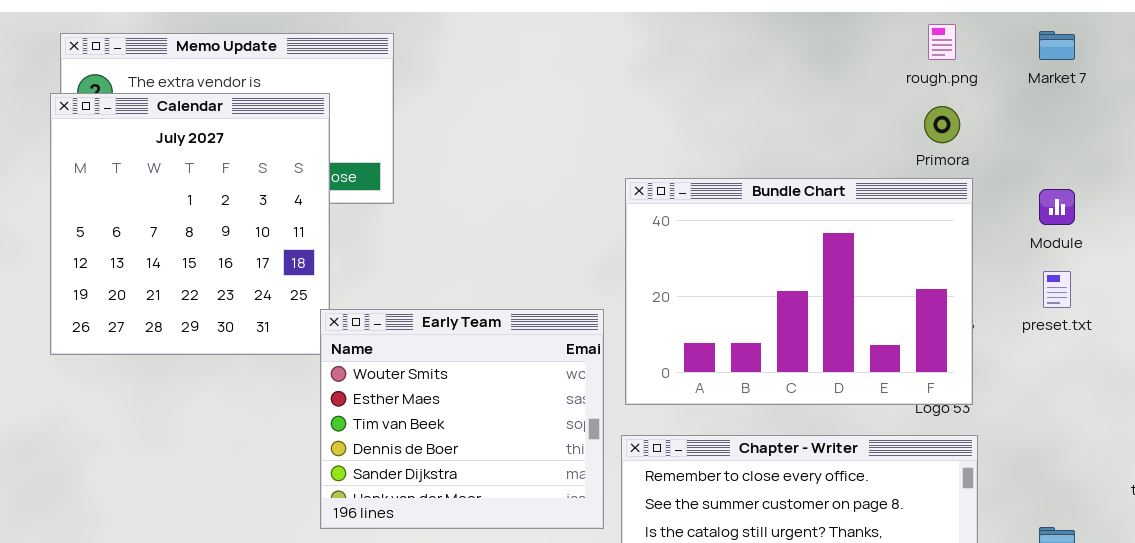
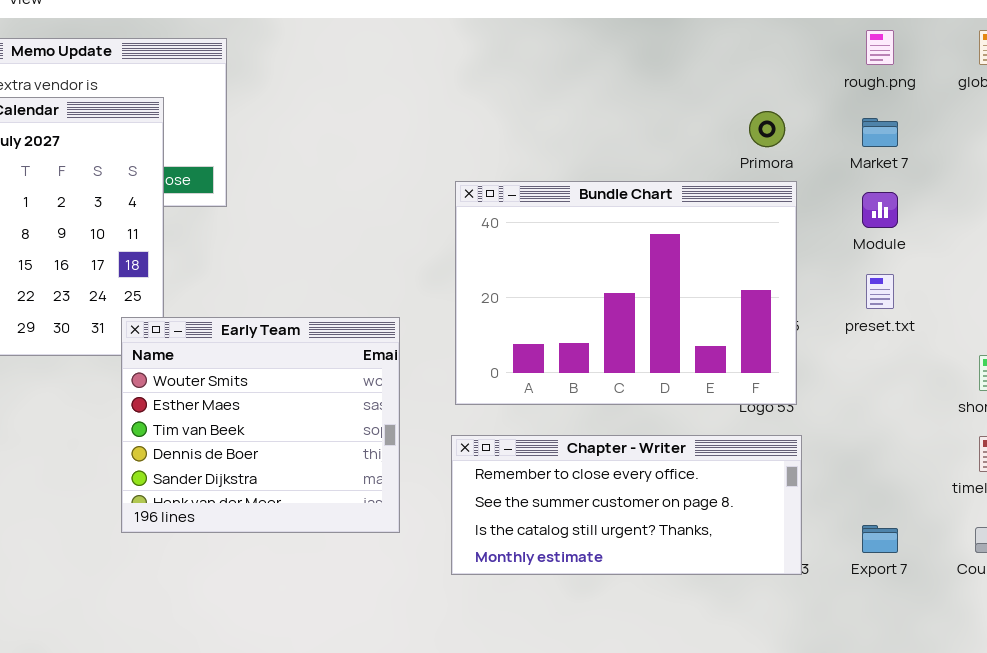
rough.png: [928,24,956,60] -> [866,30,894,65], moved
Market 7: [1039,31,1075,60] -> [862,118,898,147], moved
Early Team: [320,309,604,529] -> [121,317,400,533], moved

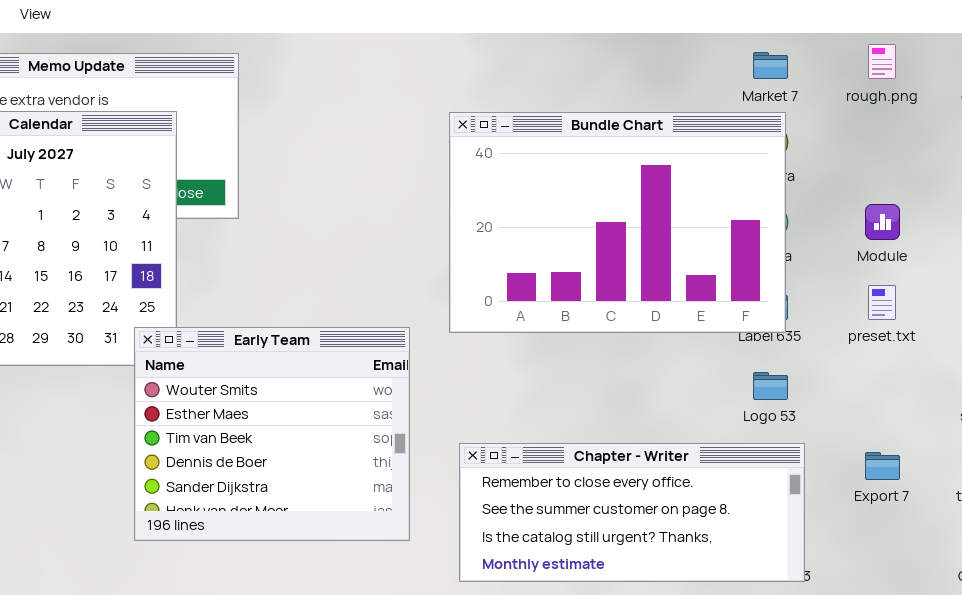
Market 7: [862,118,898,147] -> [753,52,788,79], moved
Bundle Chart: [455,181,797,405] -> [449,112,786,333], moved
Export 7: [862,525,898,553] -> [865,452,900,480], moved

